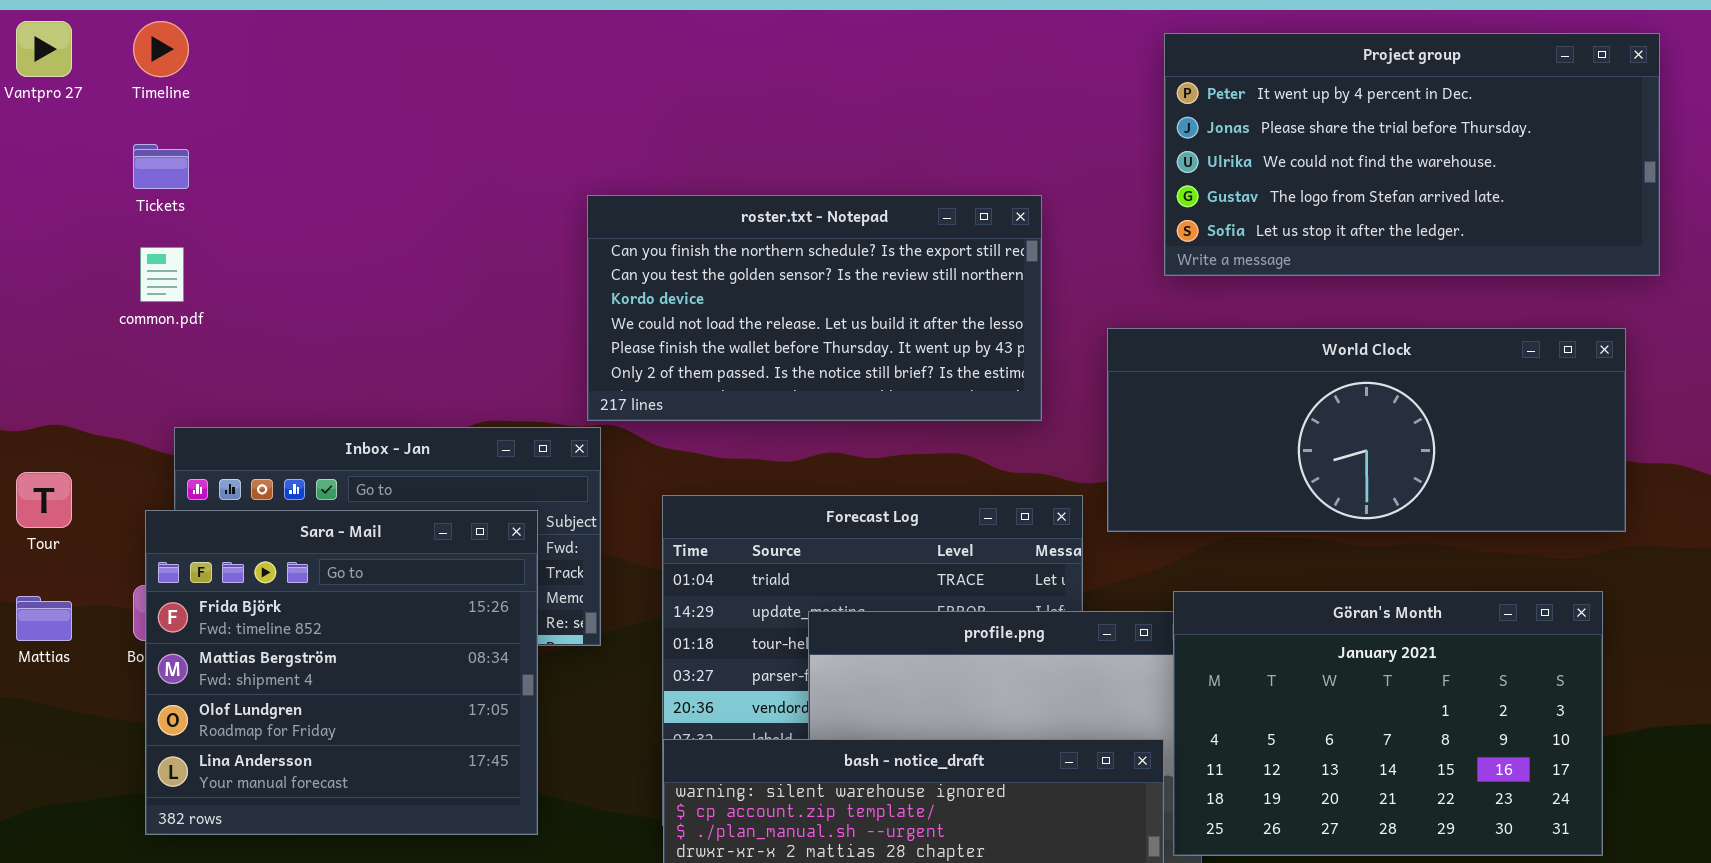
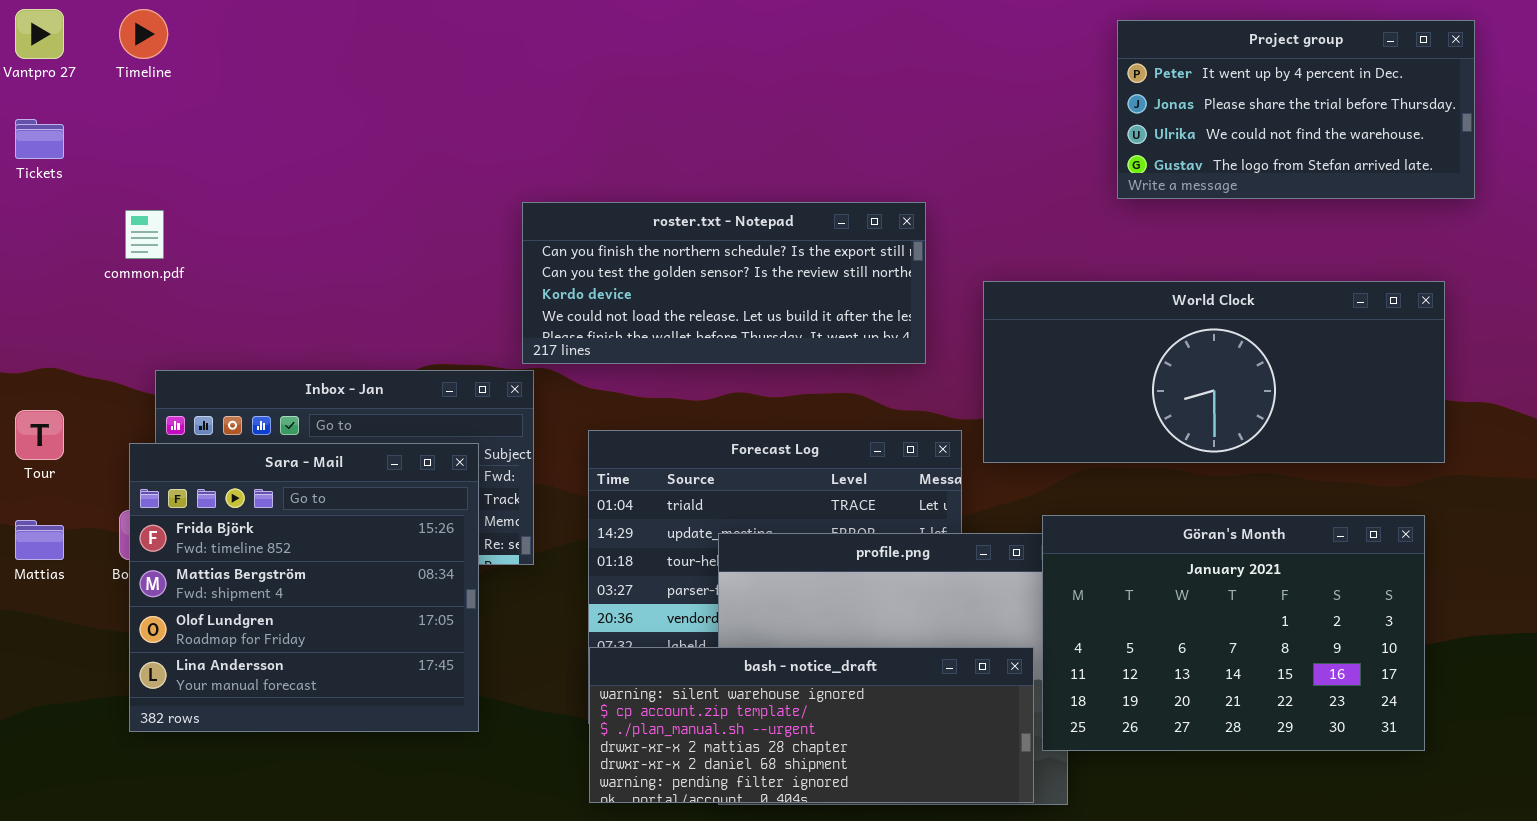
Project group: [1164,33,1660,276] -> [1117,20,1475,199], resized
Tickets: [133,144,189,189] -> [15,119,64,159], moved
roster.txt - Notepad: [587,195,1042,421] -> [522,202,926,364], resized

